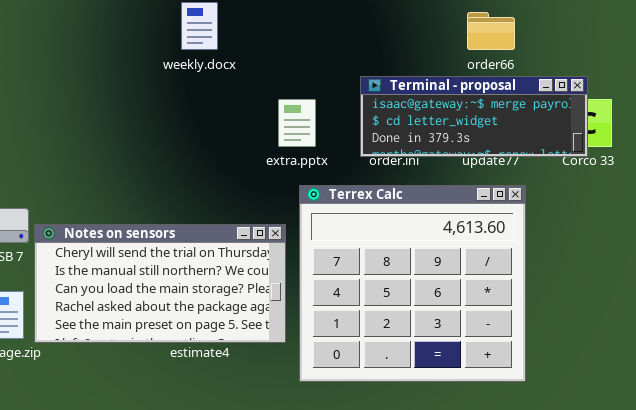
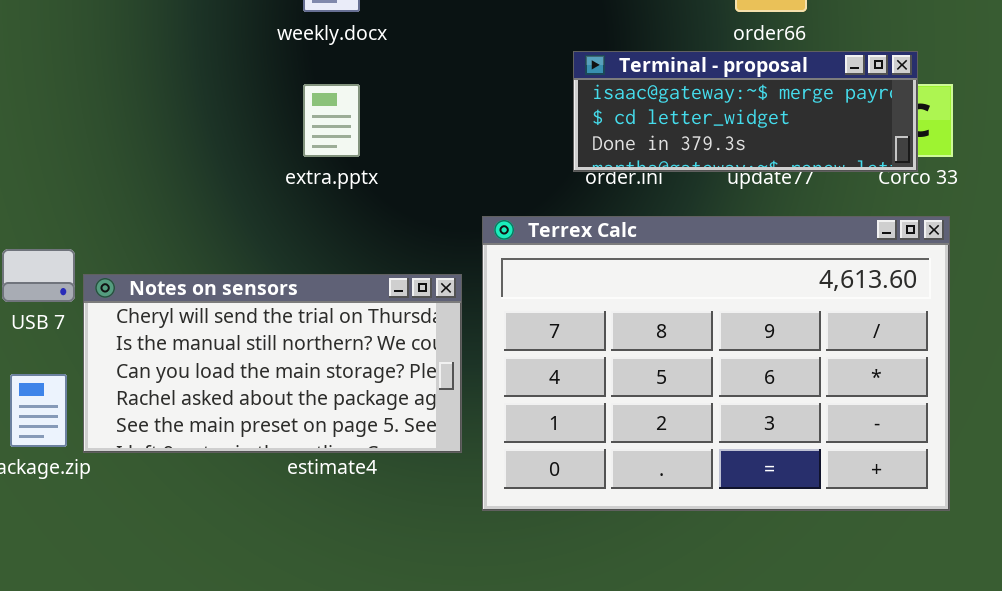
extra.pptx: [278,99,316,147] -> [303,84,360,157], moved
Terrex Calc: [299,185,526,382] -> [482,216,950,511], resized

